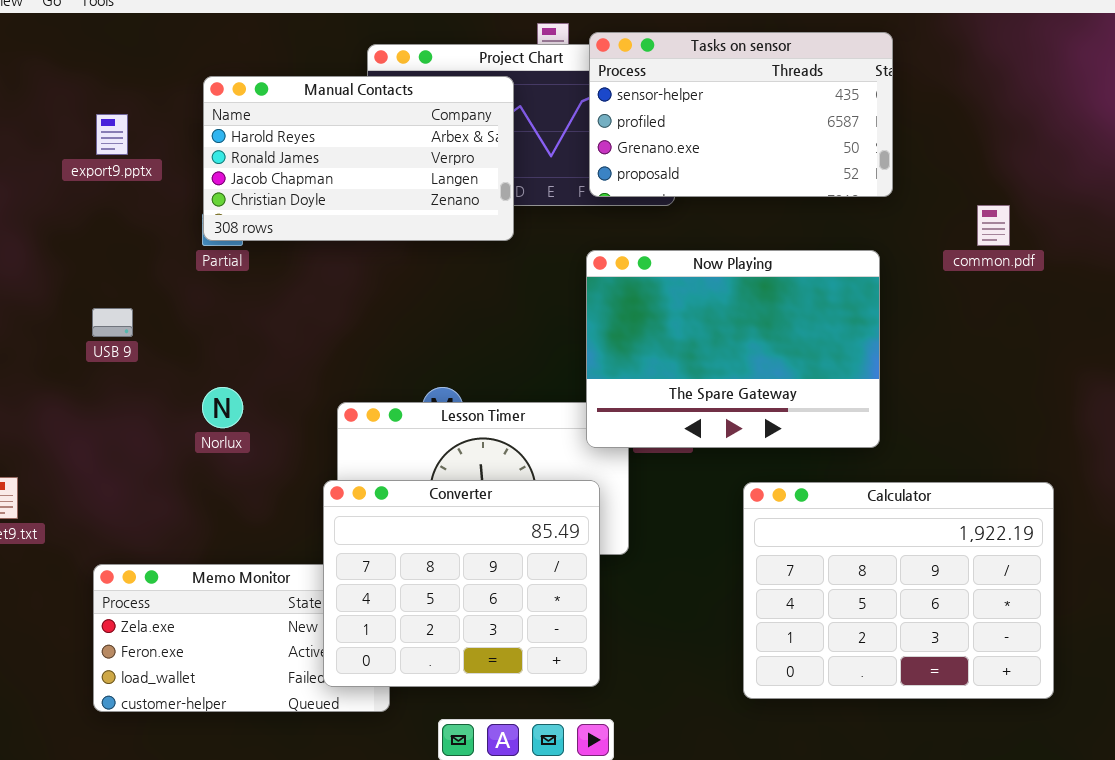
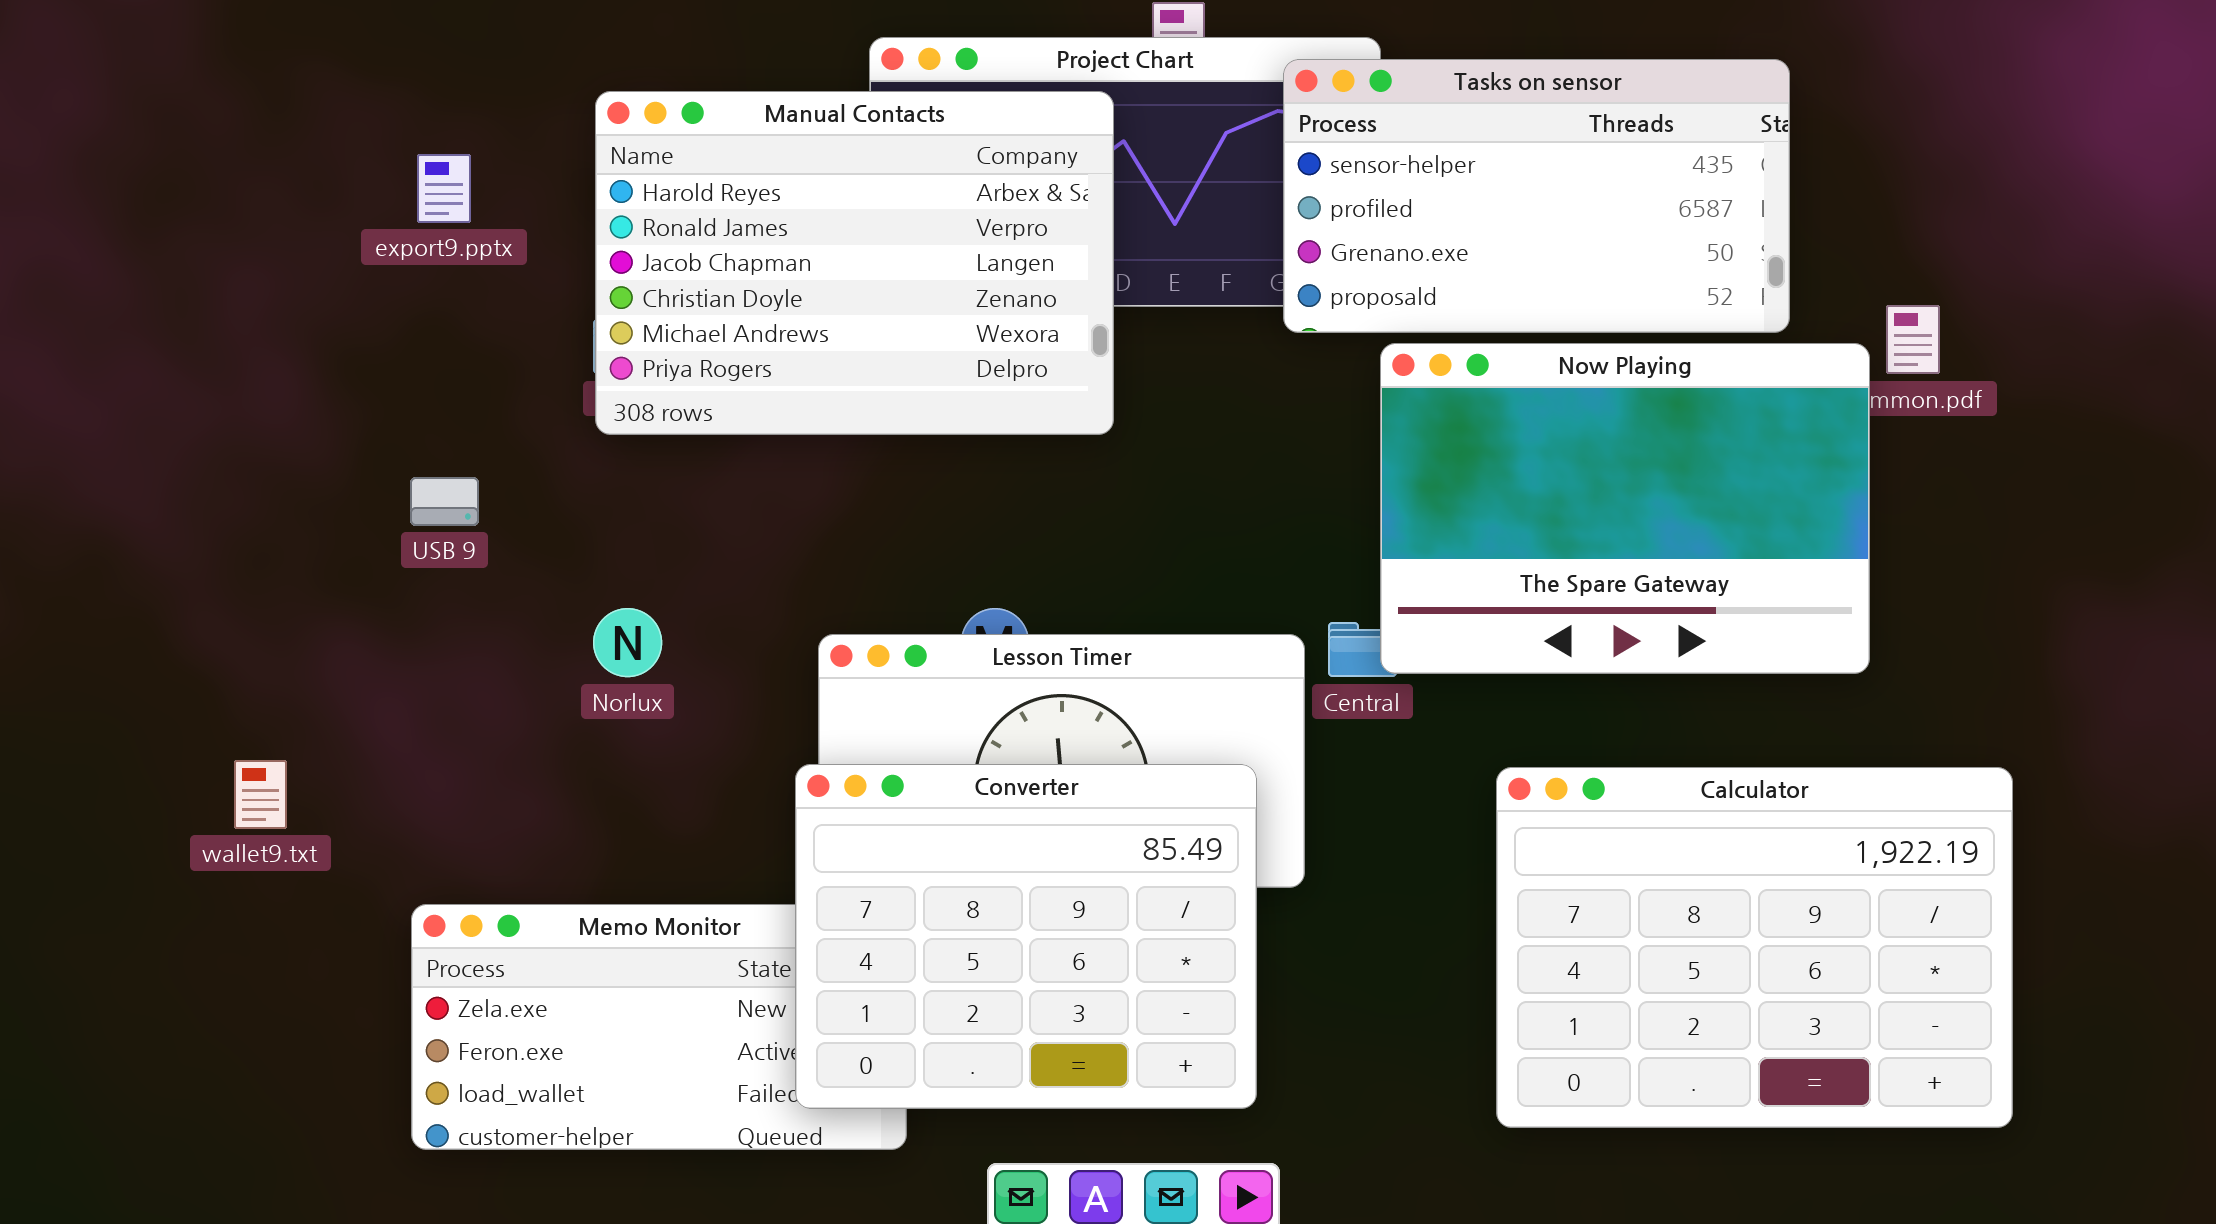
Tasks on sensor: [589,32,893,197] -> [1283,59,1790,333], moved
Manual Contacts: [203,76,514,241] -> [595,91,1114,435], resized
Now Playing: [586,250,880,448] -> [1380,343,1870,674], moved

